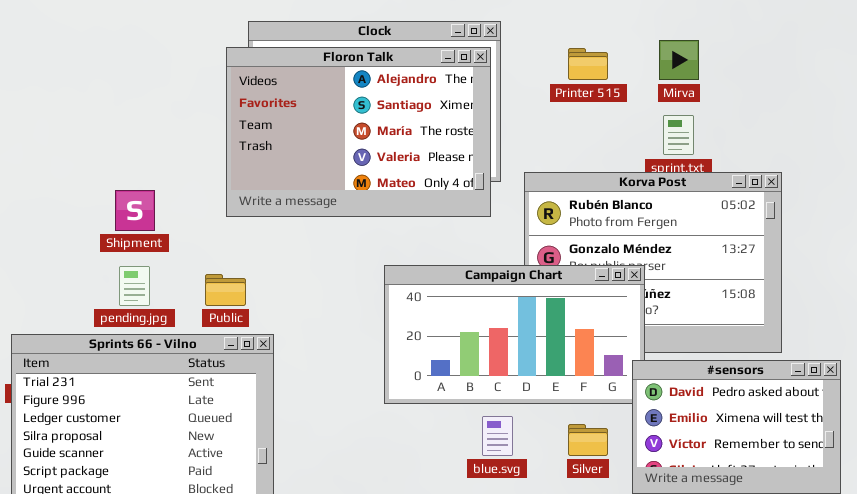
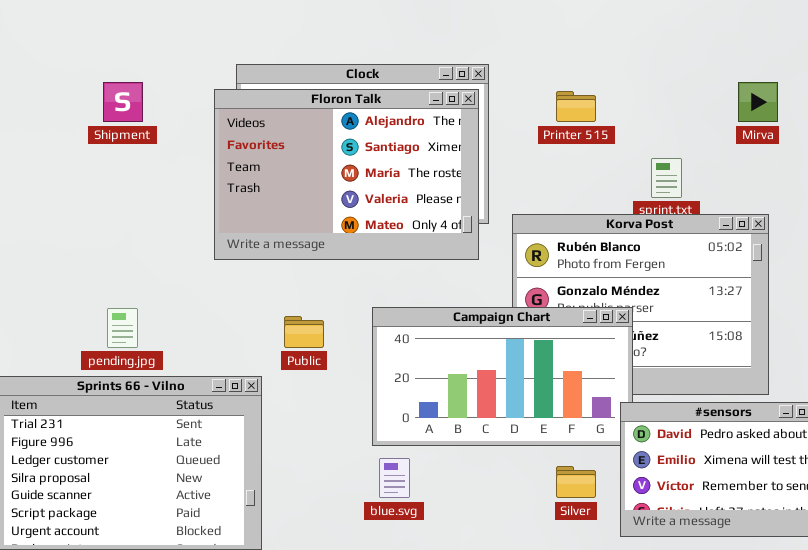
Mirva: [659,40,699,80] -> [738,82,778,122], moved
Shipment: [115,190,155,231] -> [103,82,143,122], moved
Public: [205,274,246,306] -> [284,316,324,348], moved
blue.svg: [482,416,513,456] -> [379,458,410,498], moved

